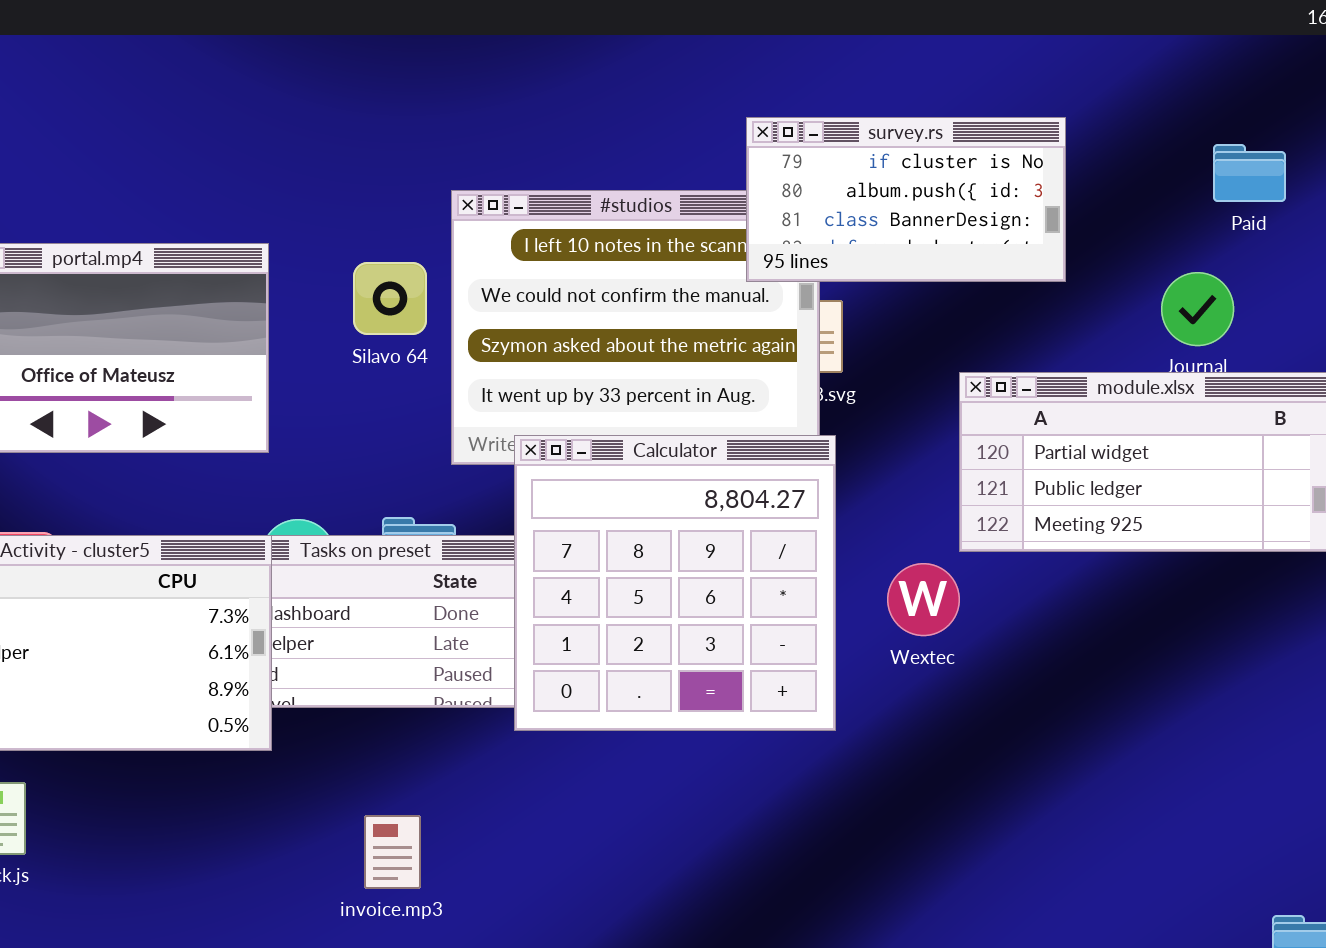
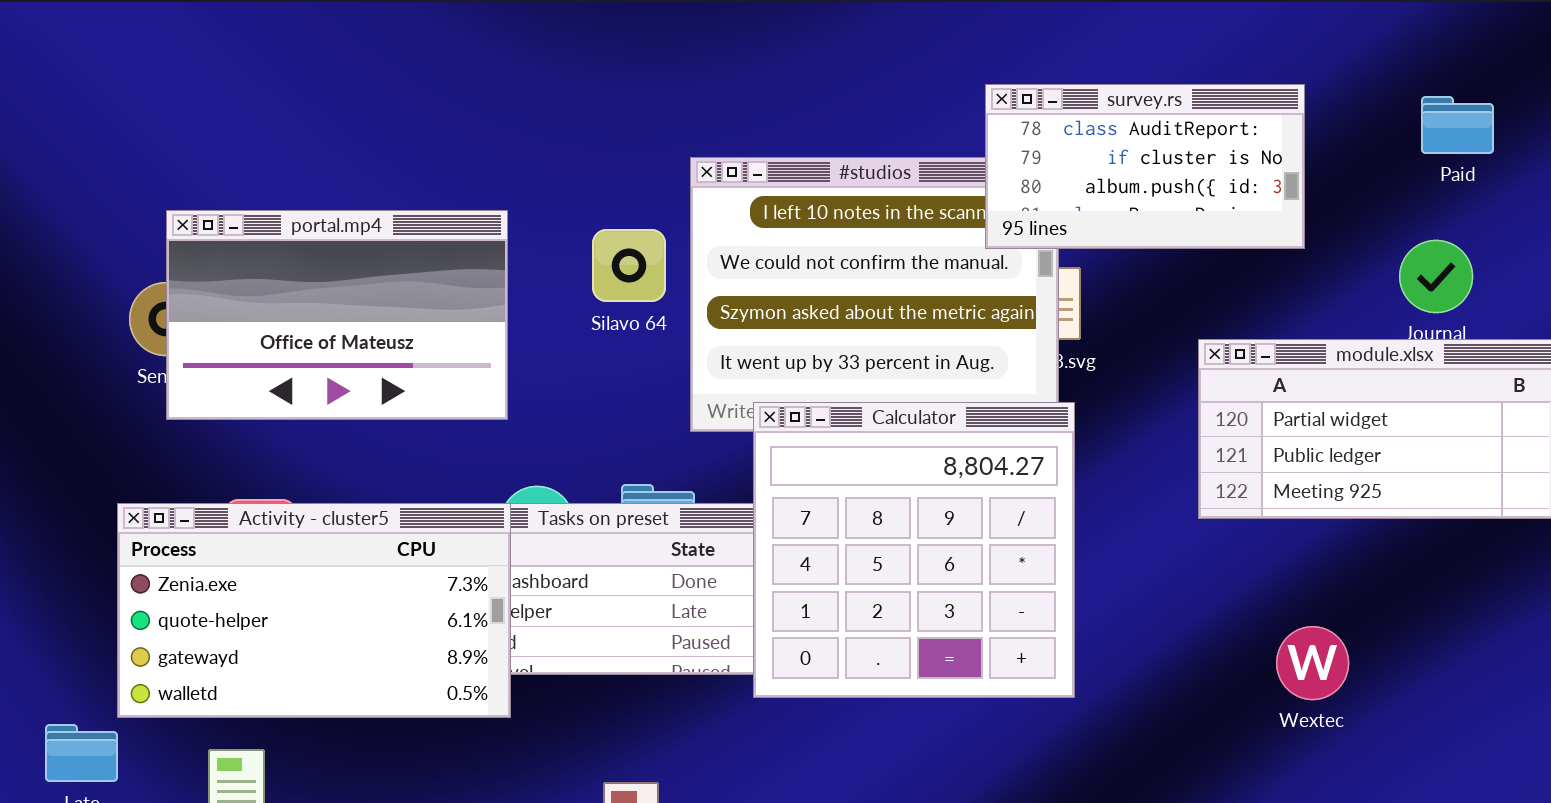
survey.rs: [746,117,1066,282] -> [985,84,1305,249], scrolled up 1 row
Paid: [1213,144,1286,202] -> [1421,96,1494,154], moved
Wextec: [887,563,960,636] -> [1276,626,1349,700], moved

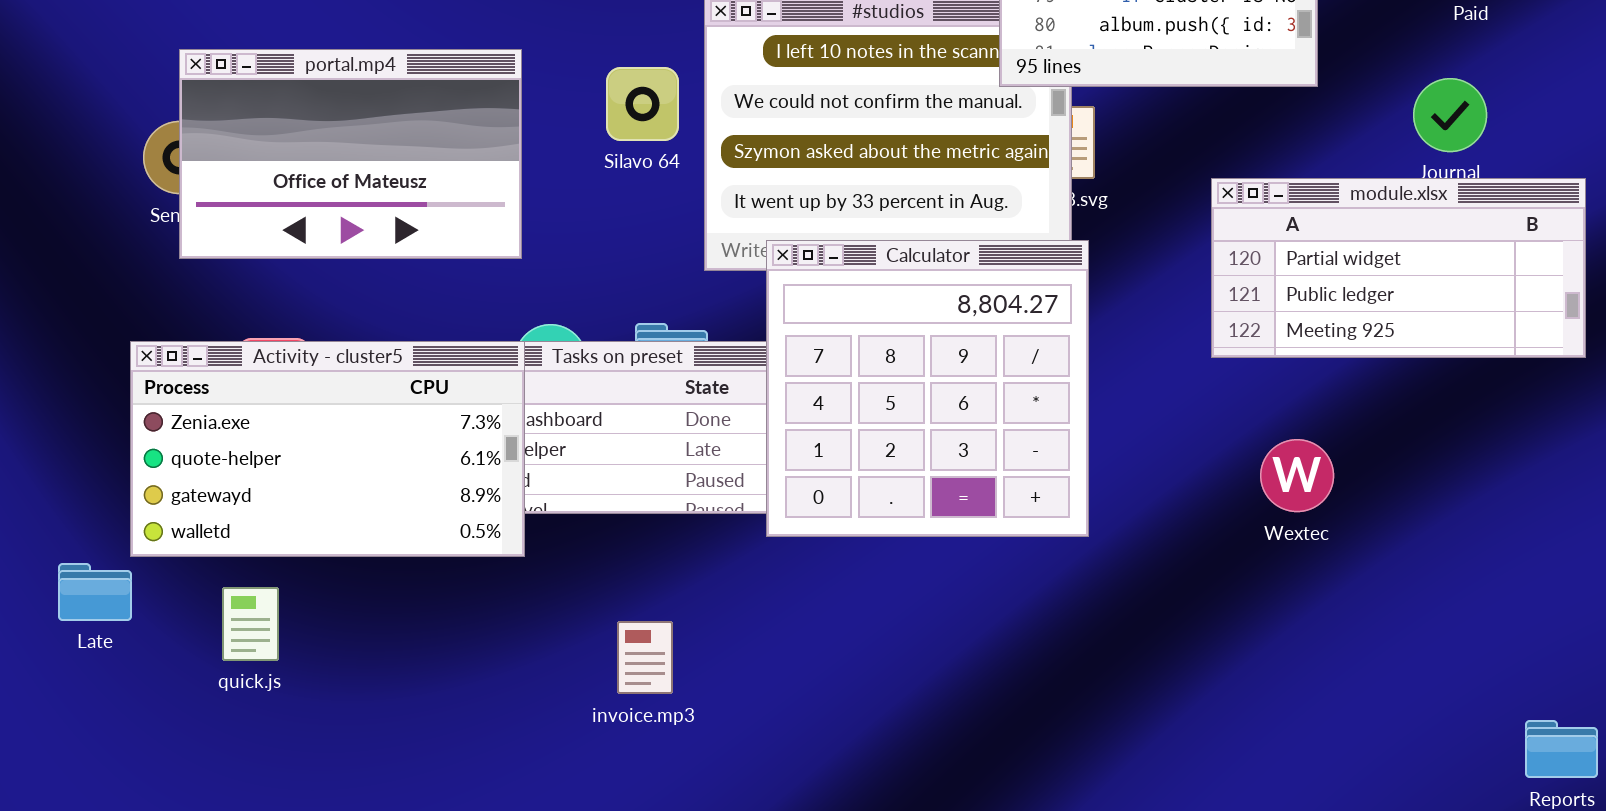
Wextec: [1276,626,1349,700] -> [1260,439,1334,512], moved

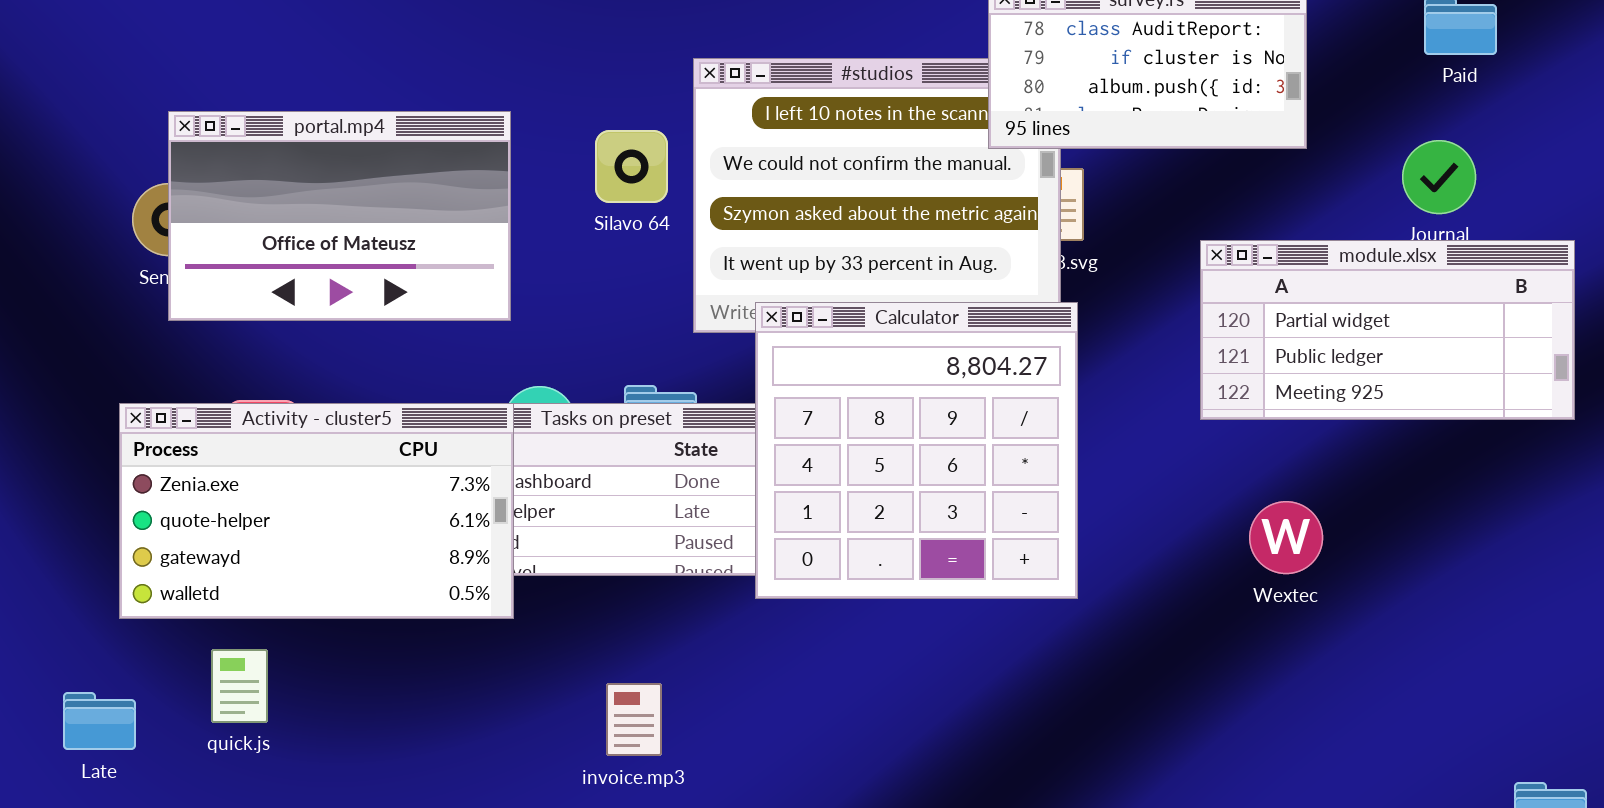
Late: [58,563,132,621] -> [63,692,136,750], moved

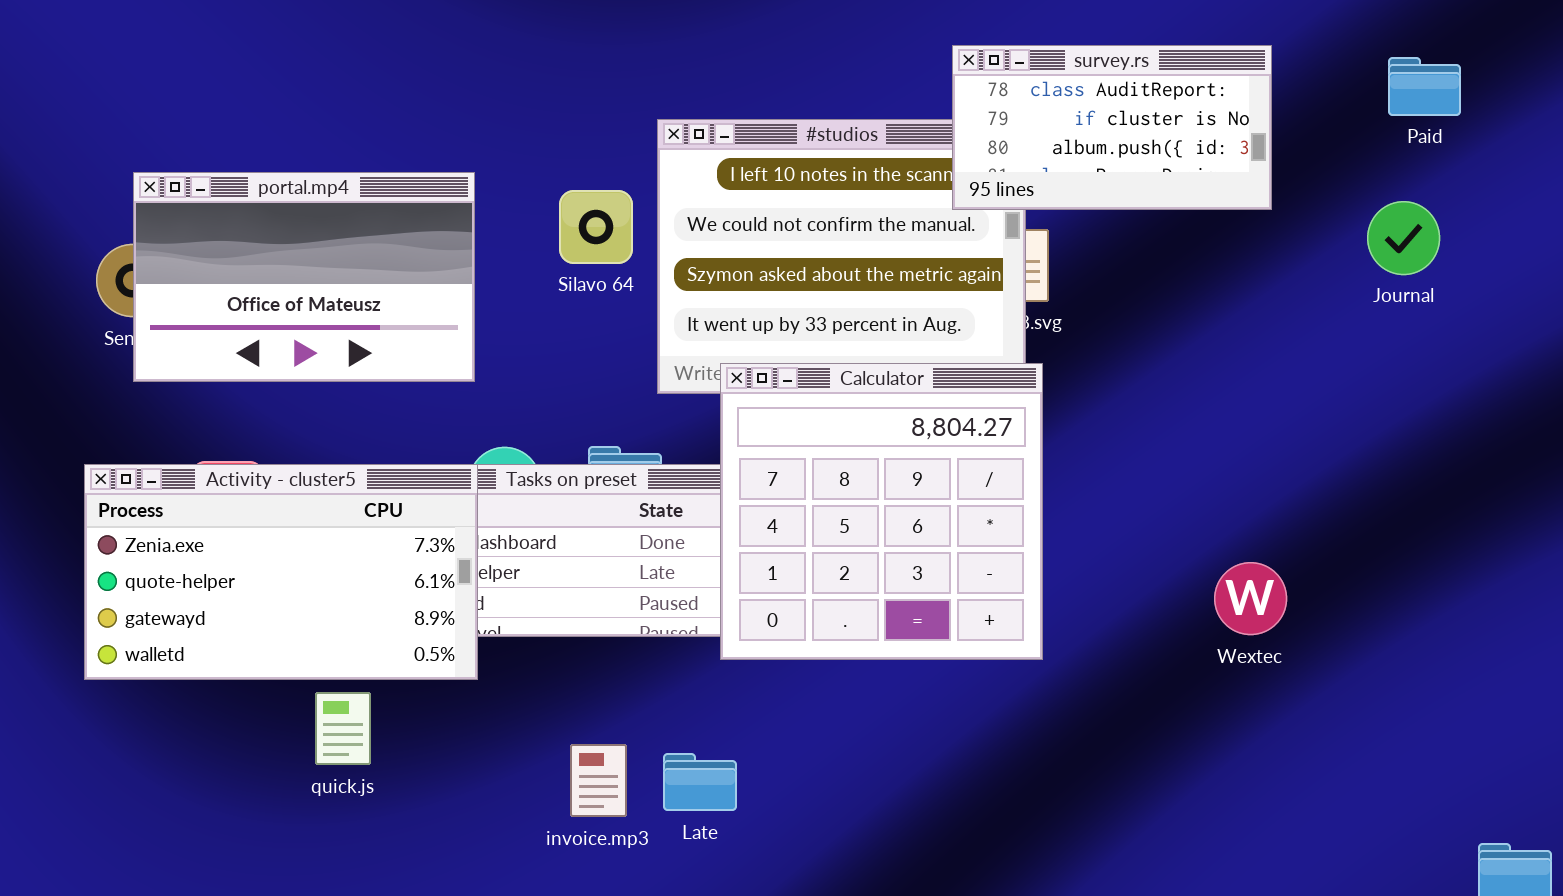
module.xlsx: [1200,240,1575,420] -> none, closed
quick.js: [211,649,268,723] -> [315,692,371,765], moved
Late: [63,692,136,750] -> [663,753,737,811], moved

